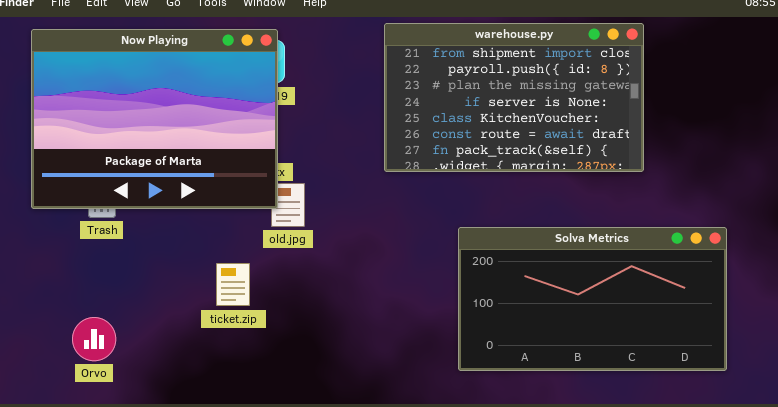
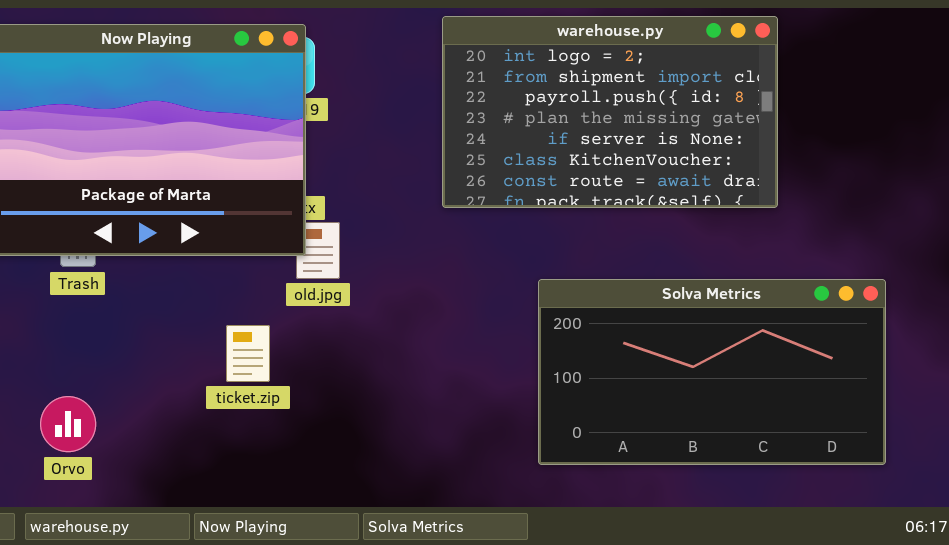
warehouse.py: [384,23,644,172] -> [442,16,778,208], scrolled up 1 row

